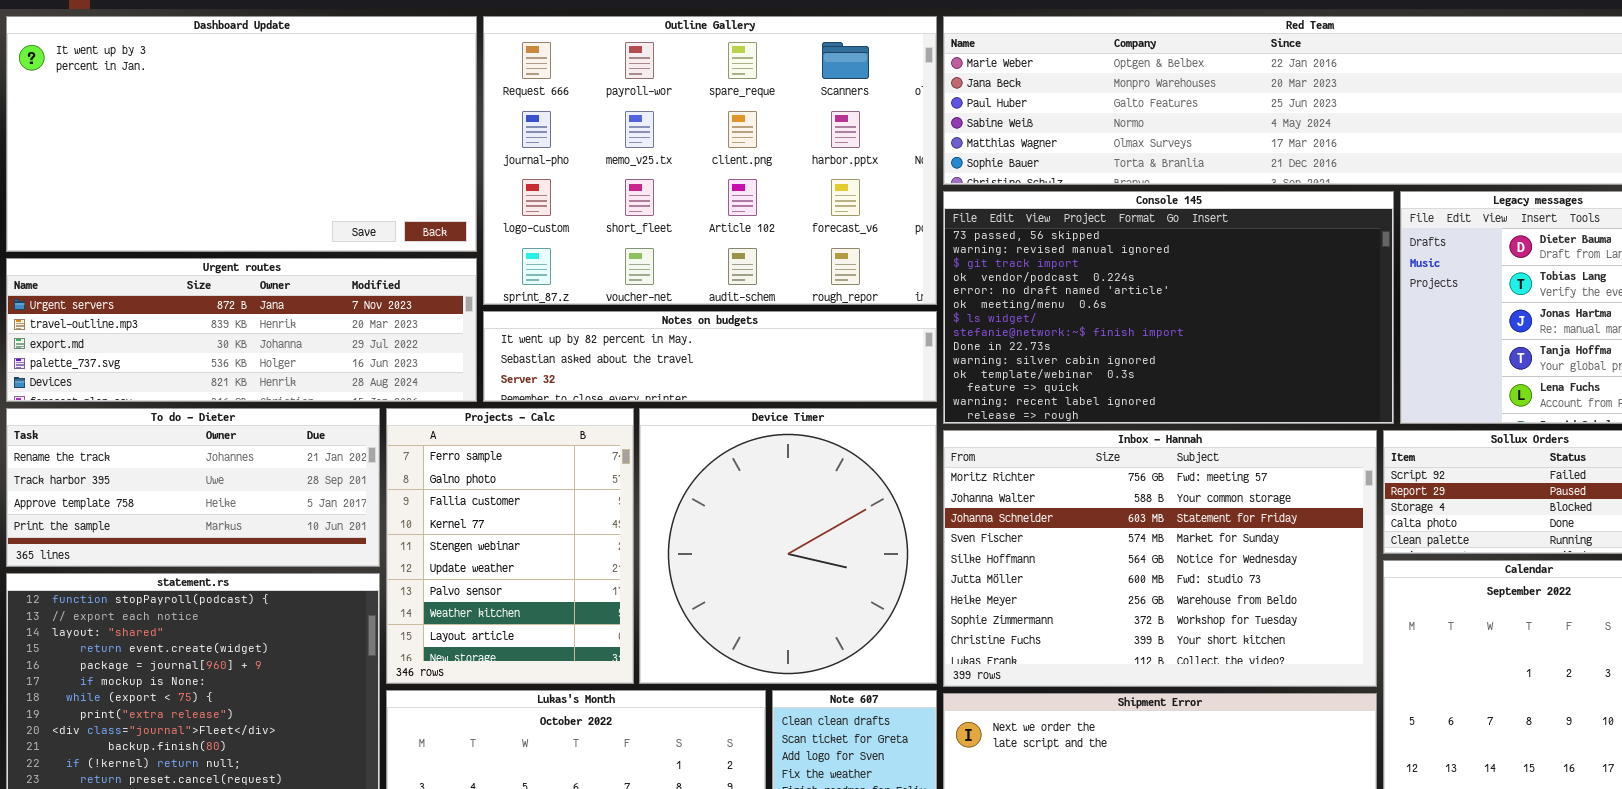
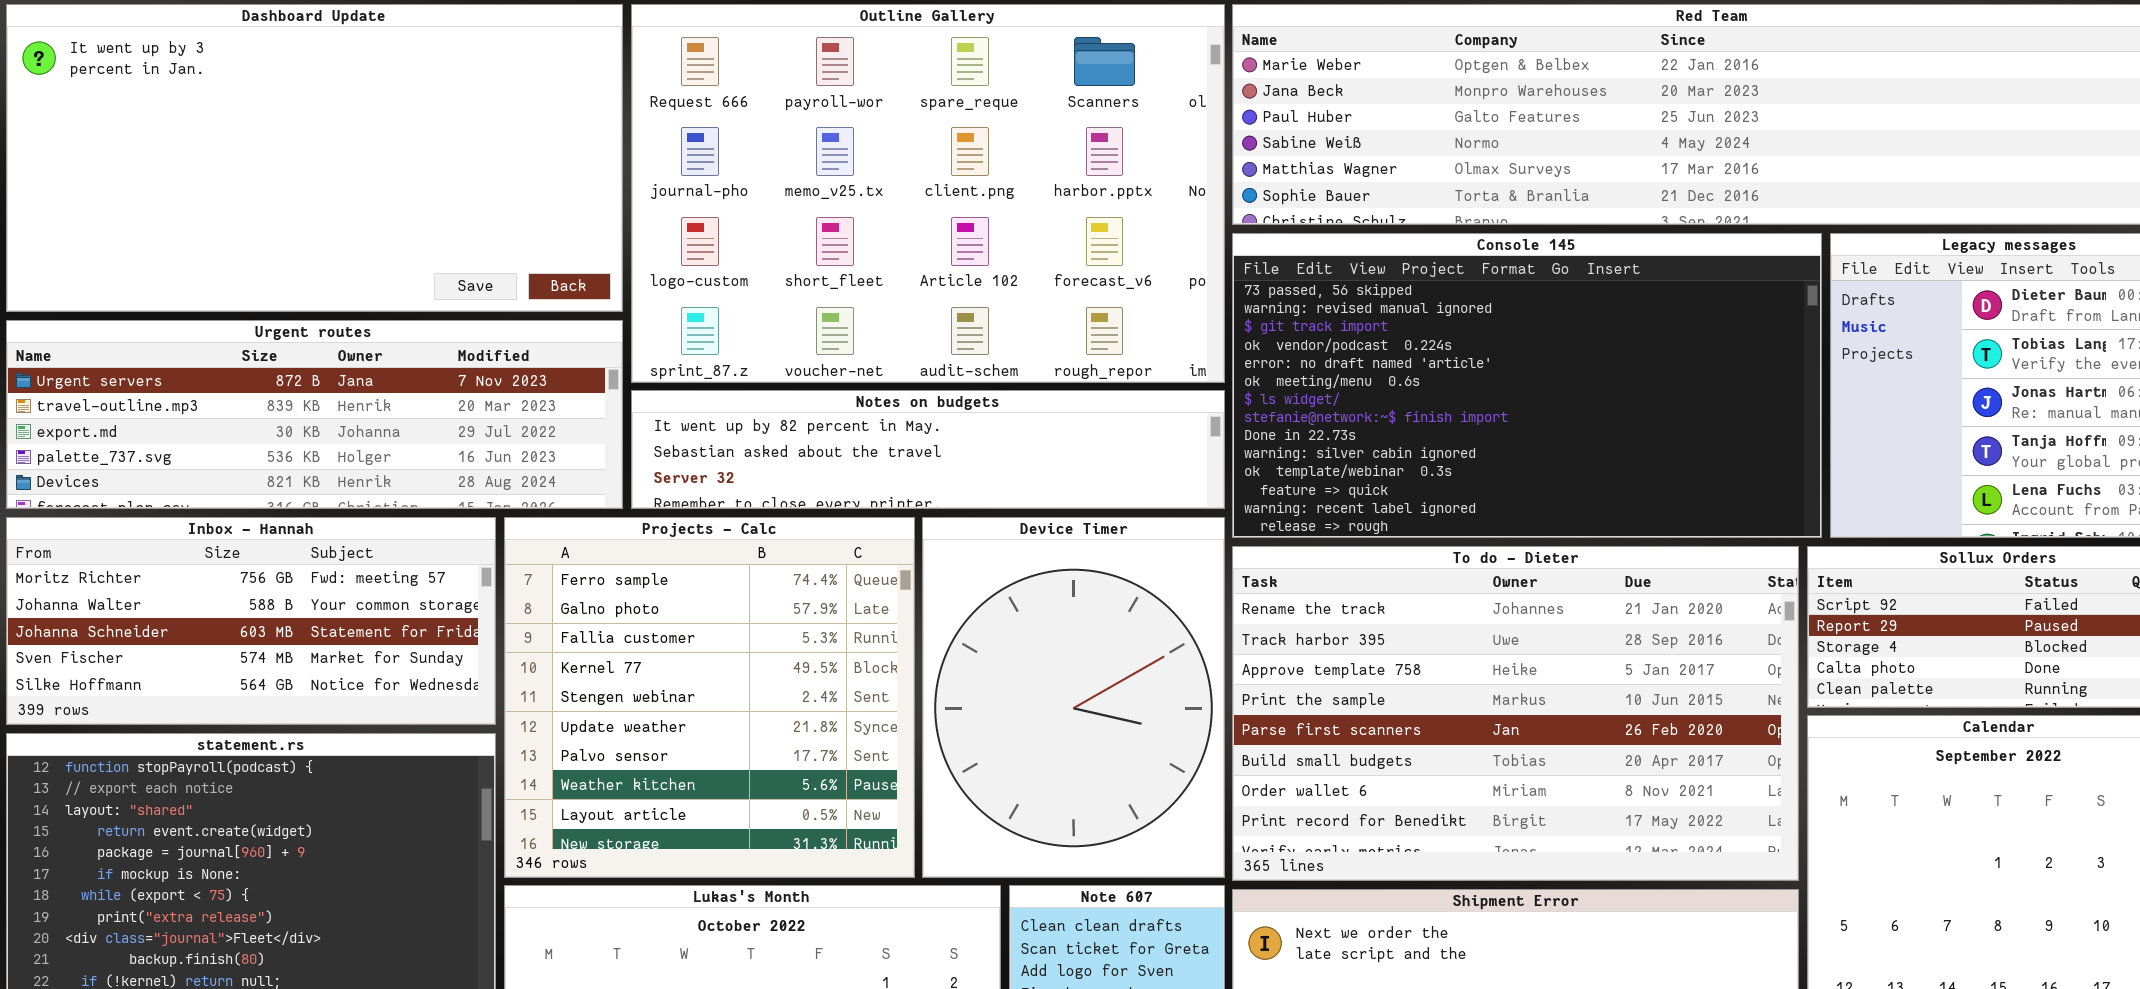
To do - Dieter: [6,408,380,567] -> [1232,546,1799,881], moved, resized
Projects - Calc: [386,408,634,684] -> [504,517,915,878], resized
Device Timer: [639,408,937,684] -> [922,517,1225,878], resized
Inbox - Hannah: [943,430,1377,687] -> [6,517,496,725], moved, resized

